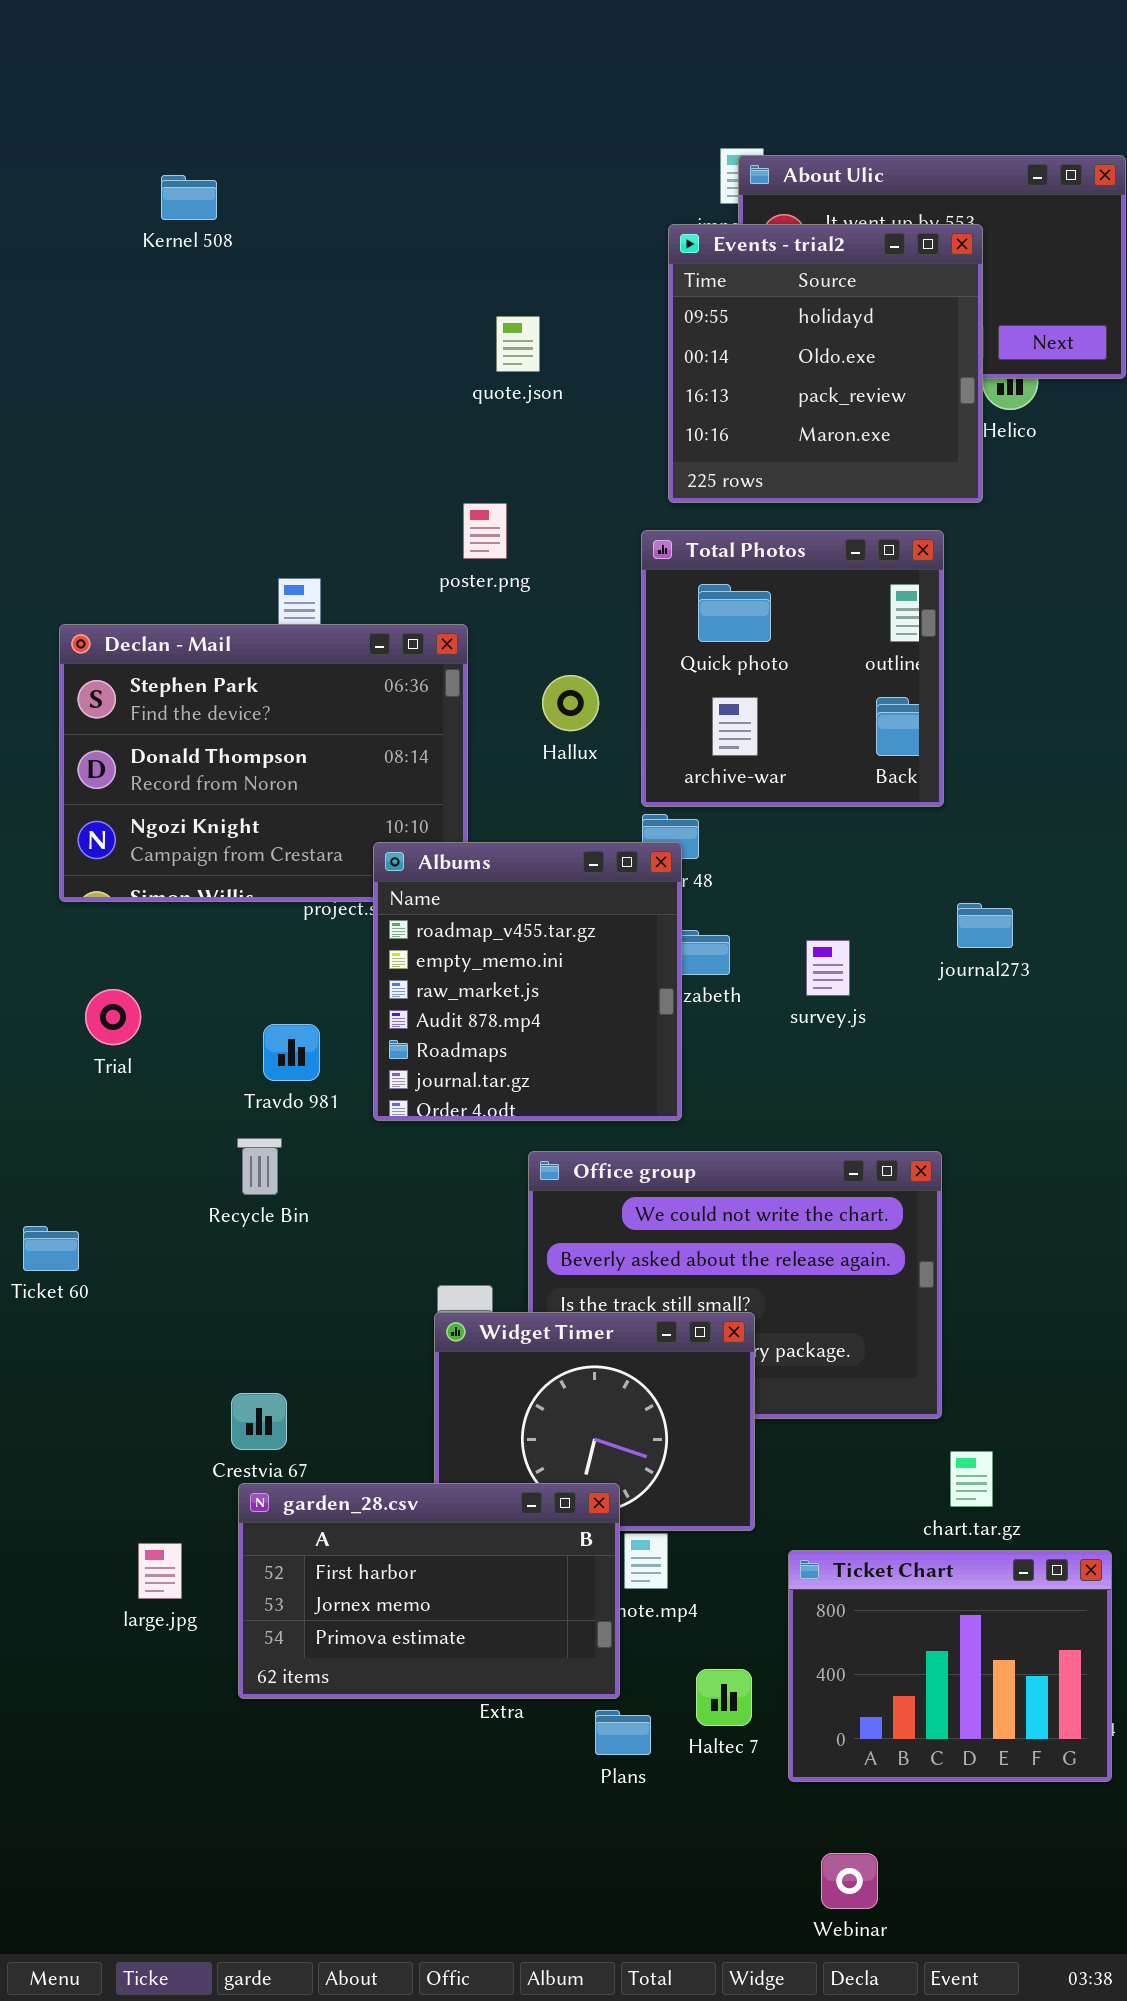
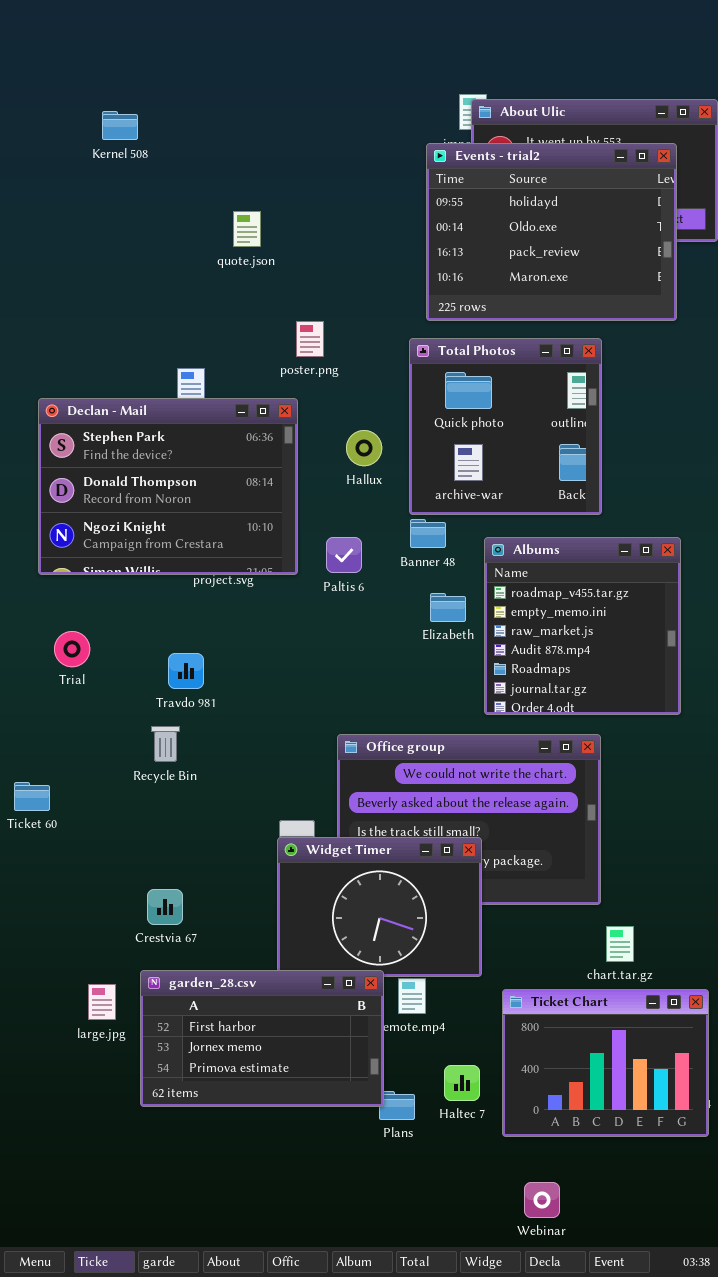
Events - trial2: [668,224,983,503] -> [426,143,677,321], resized
quote.json: [496,316,540,372] -> [233,211,261,247], moved
Albums: [373,842,682,1121] -> [484,537,681,715], moved
garden_28.csv: [238,1483,620,1699] -> [140,970,384,1107], moved

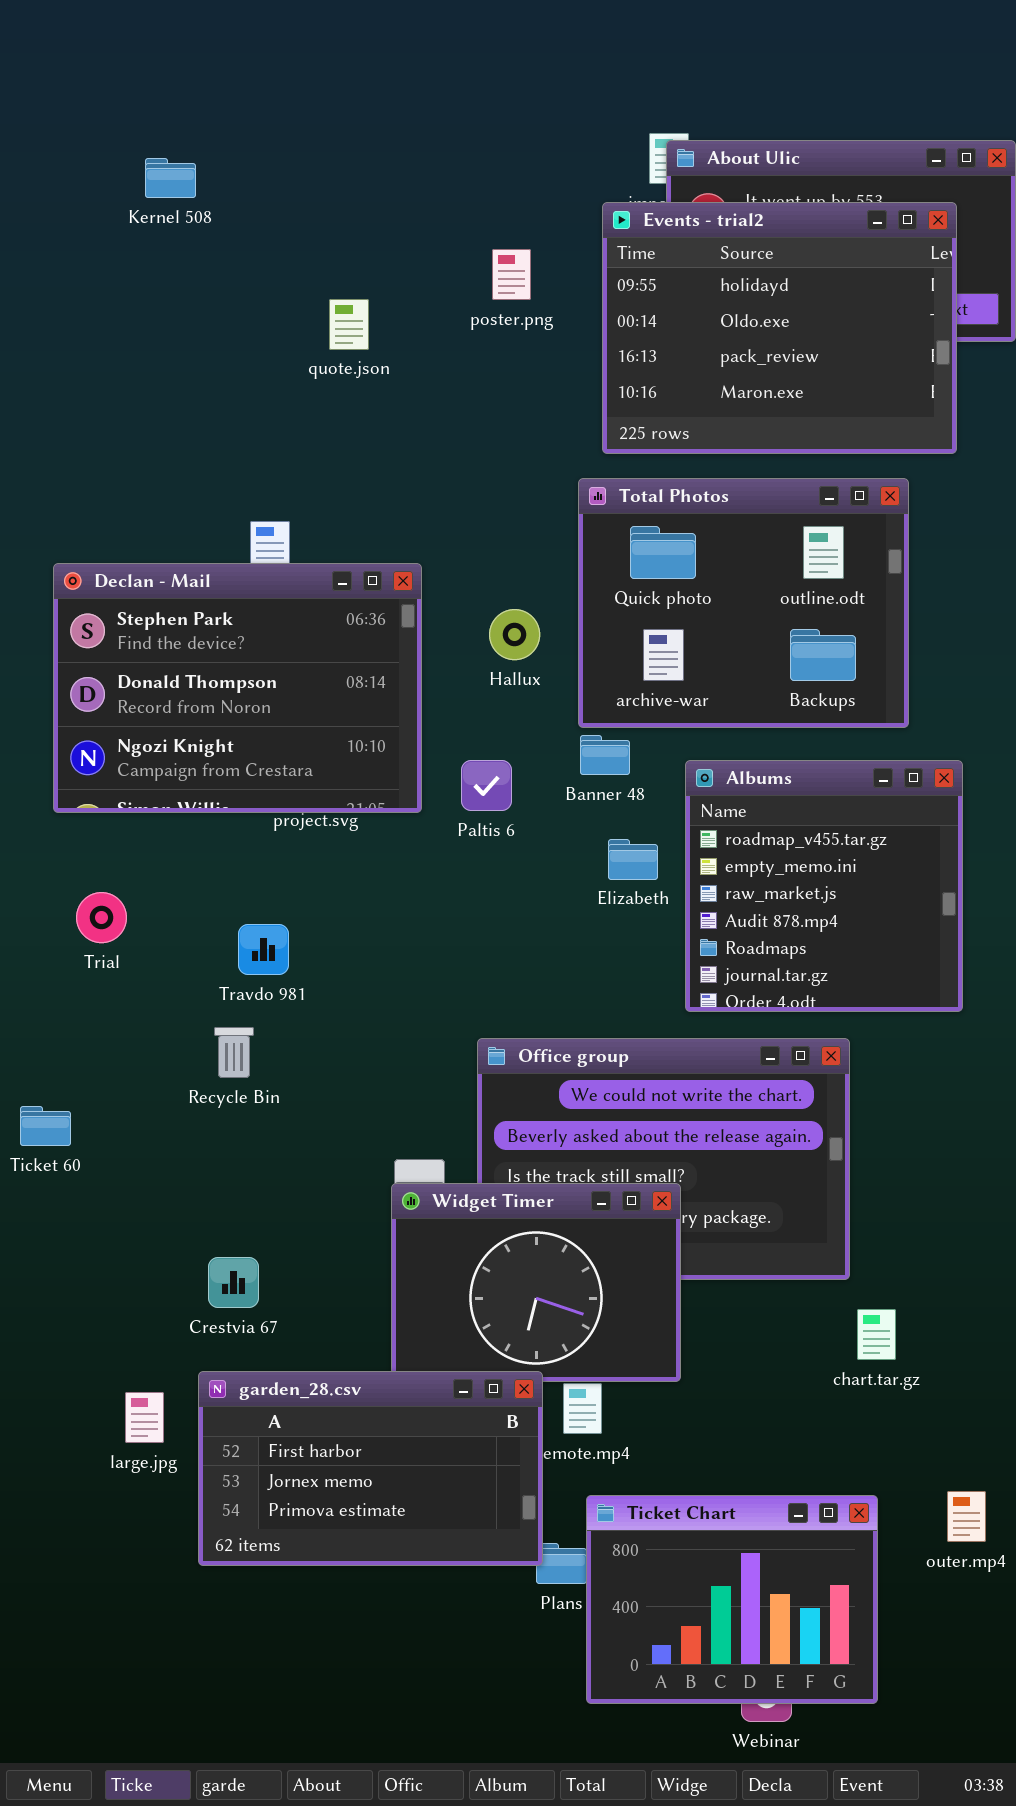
poster.png: [296,321,324,357] -> [492,249,531,300], moved
Total Photos: [409,338,602,515] -> [578,478,909,728], resized
Ticket Chart: [502,989,709,1137] -> [586,1495,878,1704], moved

